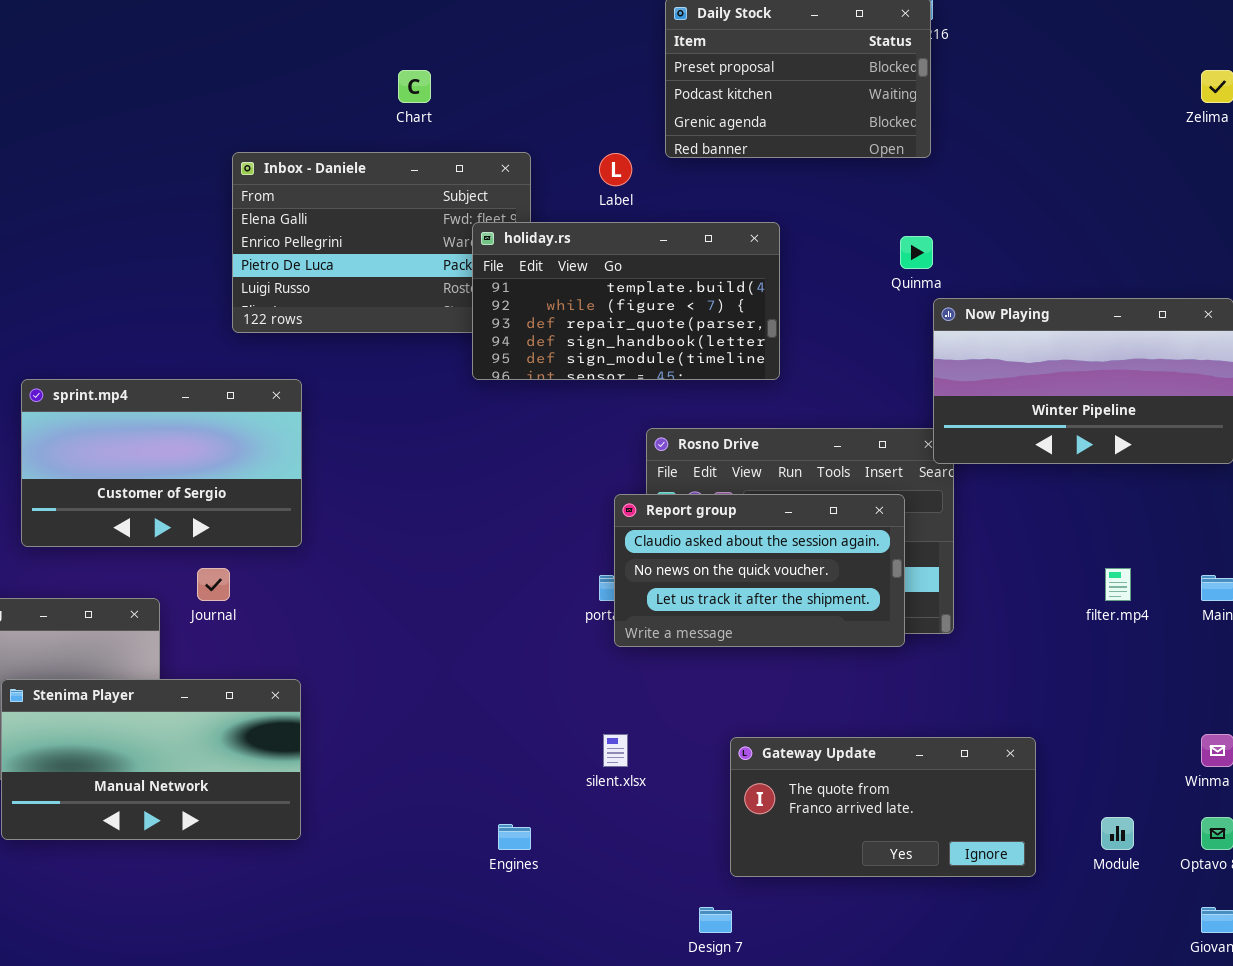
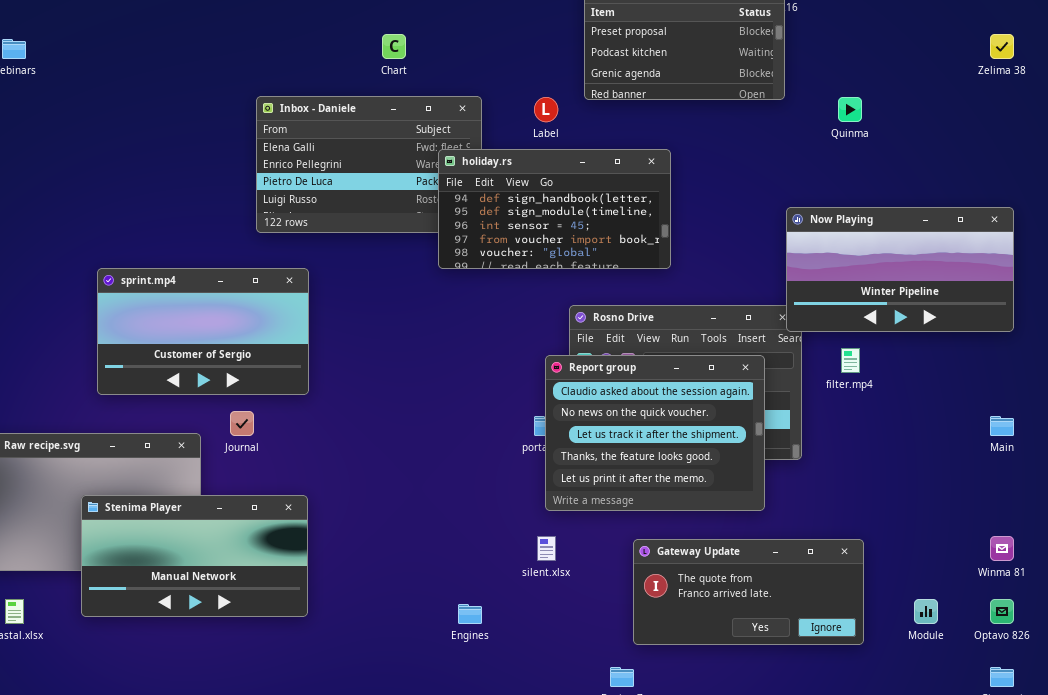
holiday.rs: [472,222,780,380] -> [438,149,671,269], scrolled down 3 rows
Quinma: [900,236,933,269] -> [838,97,862,122], moved
Report group: [614,494,905,647] -> [545,355,765,511], resized
filter.mp4: [1105,568,1131,601] -> [841,348,860,373], moved

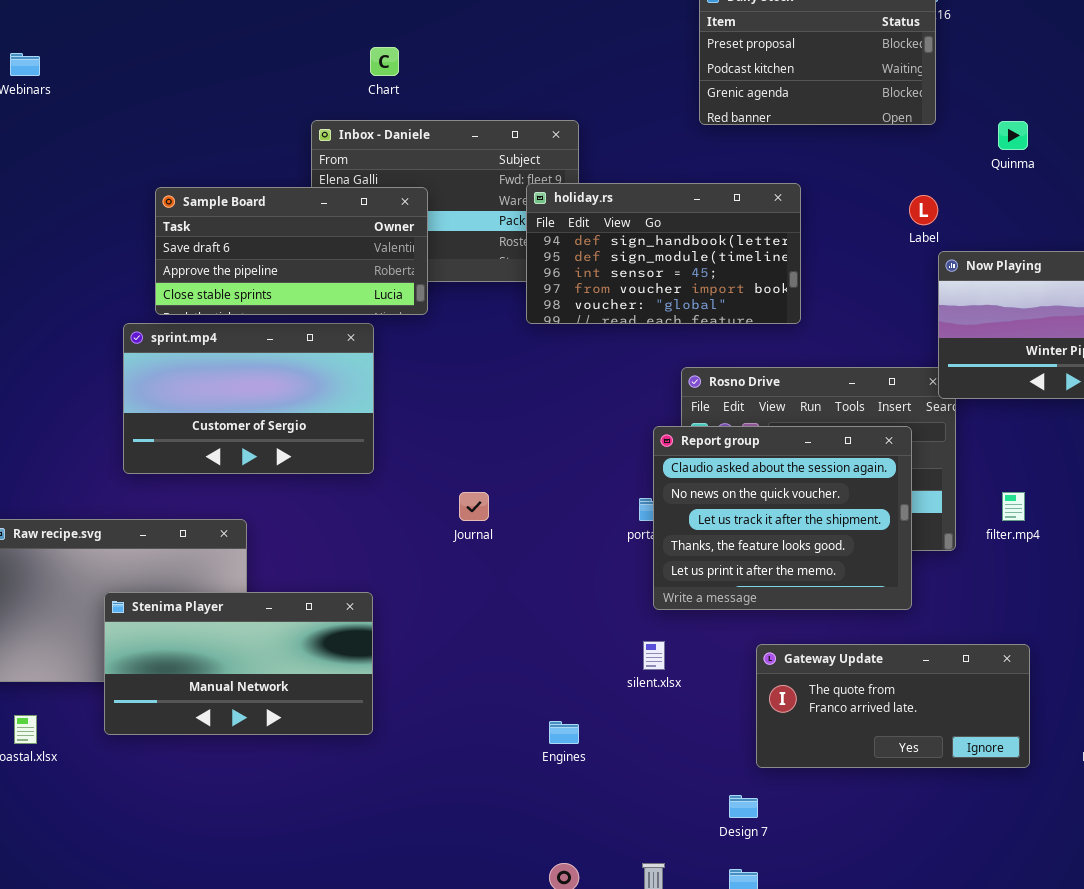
Chart: [382,34,406,59] -> [370,47,399,76], moved
Label: [534,97,558,122] -> [909,195,938,225], moved
Sample Board: none -> [155,187,428,315], opened
filter.mp4: [841,348,860,373] -> [1002,492,1025,521], moved
Journal: [230,411,254,436] -> [459,492,489,521], moved

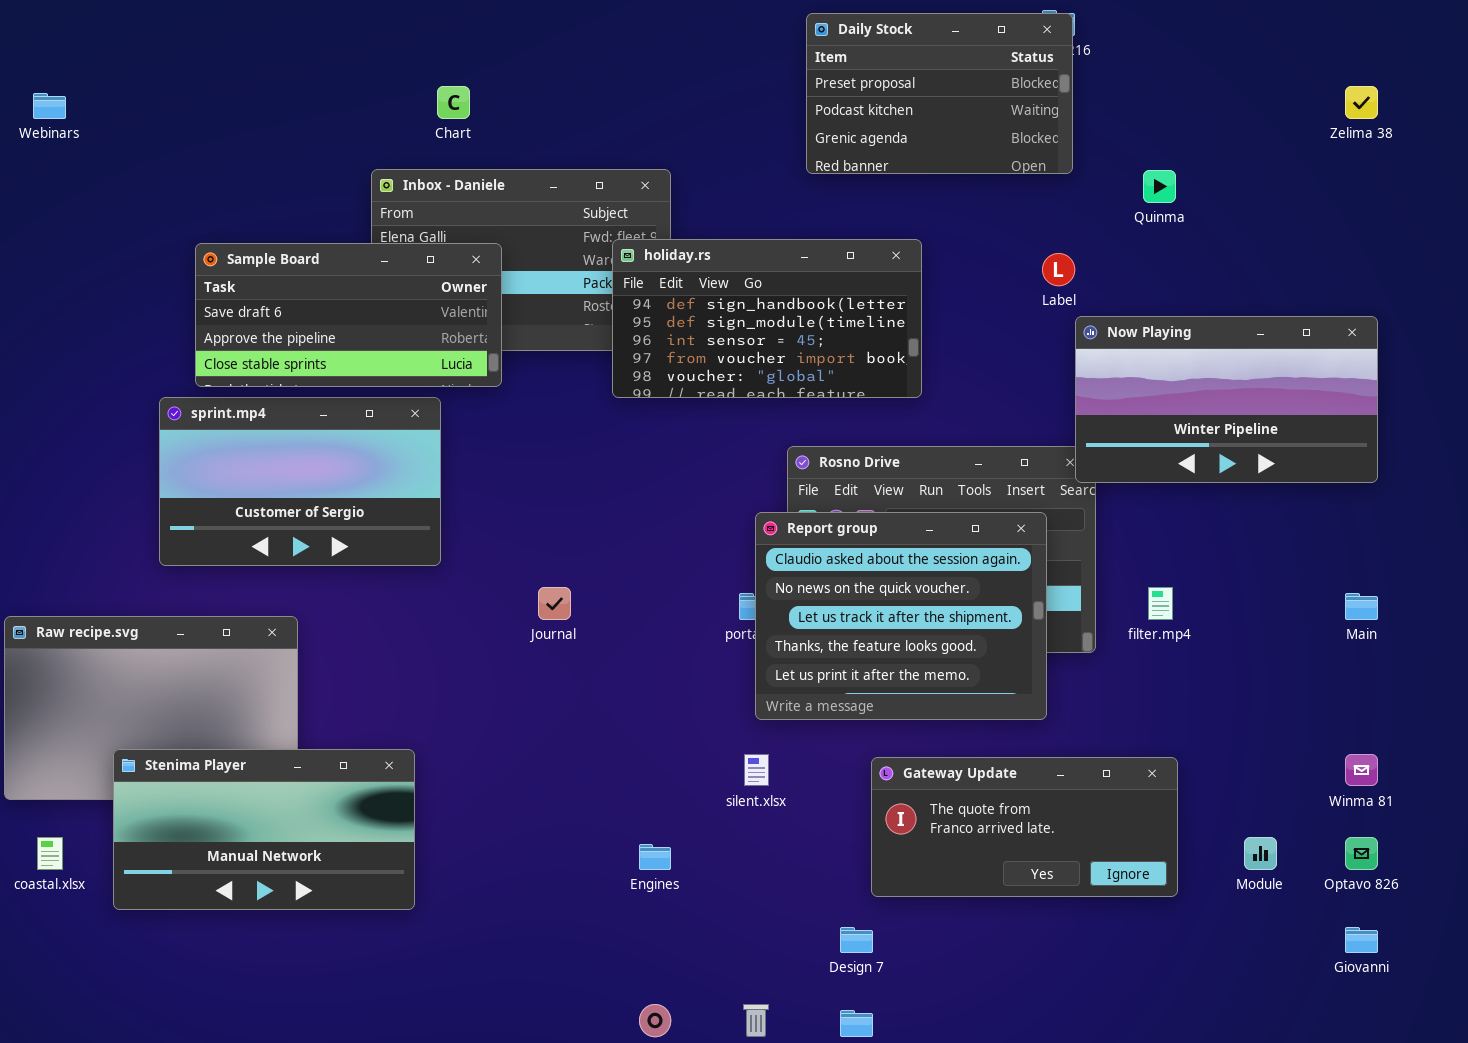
Stenima Player: [104,592,373,735] -> [113,749,415,910], moved

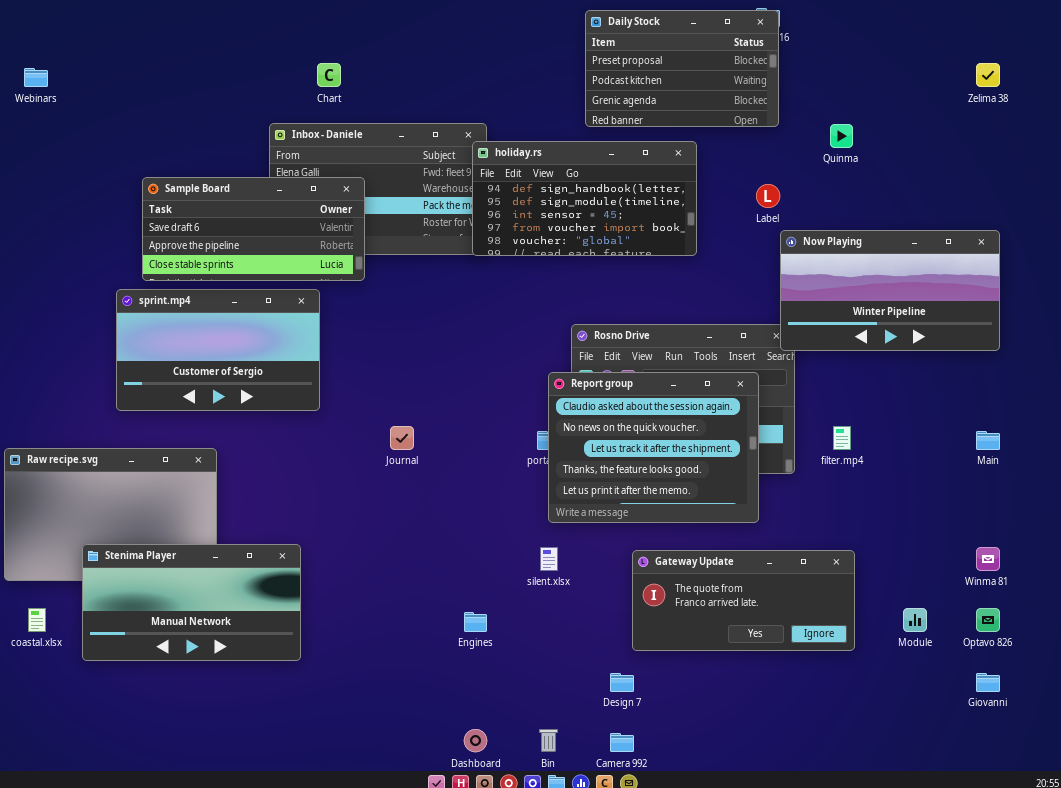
holiday.rs: [612,239,922,398] -> [472,141,697,256], moved

